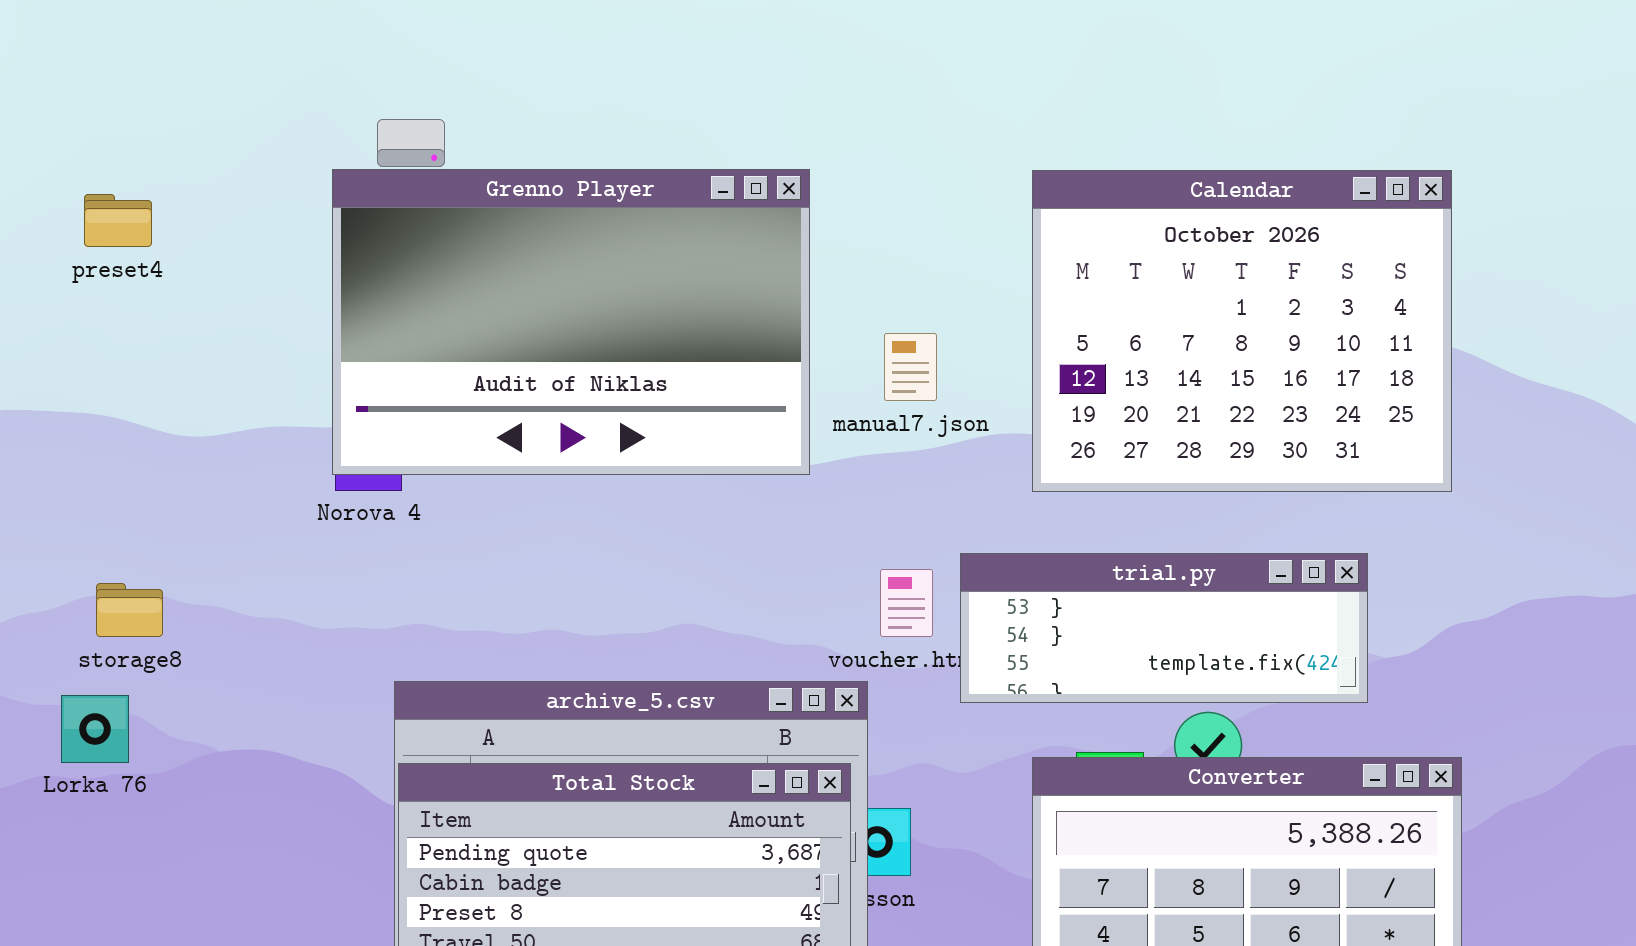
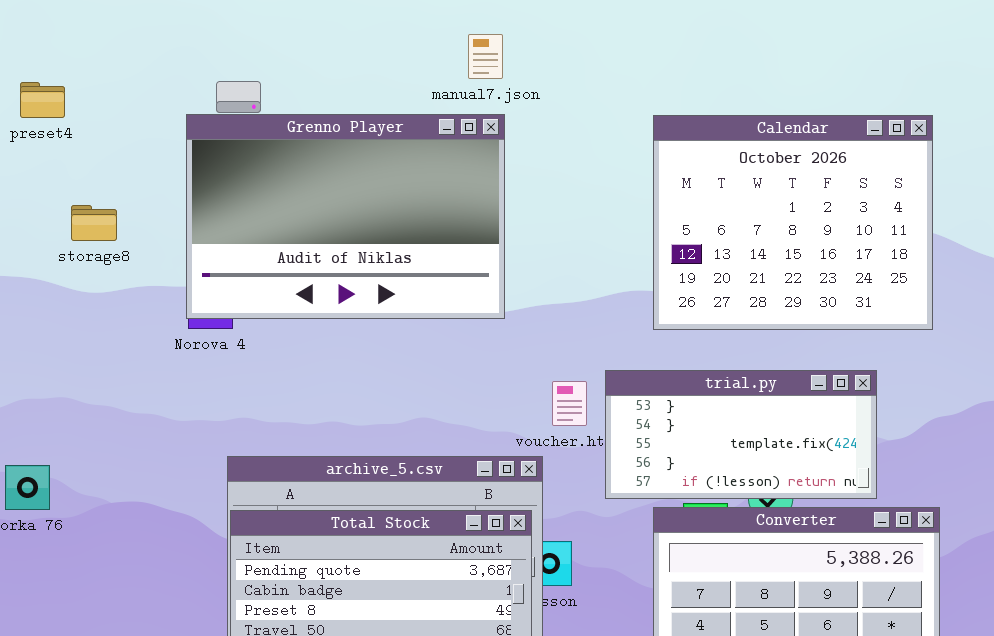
preset4: [84,194,152,247] -> [20,82,65,118], moved
manual7.json: [884,333,937,401] -> [468,34,503,79], moved
trial.py: [960,553,1368,703] -> [605,370,877,499], resized
storage8: [96,583,163,637] -> [71,205,117,241], moved

